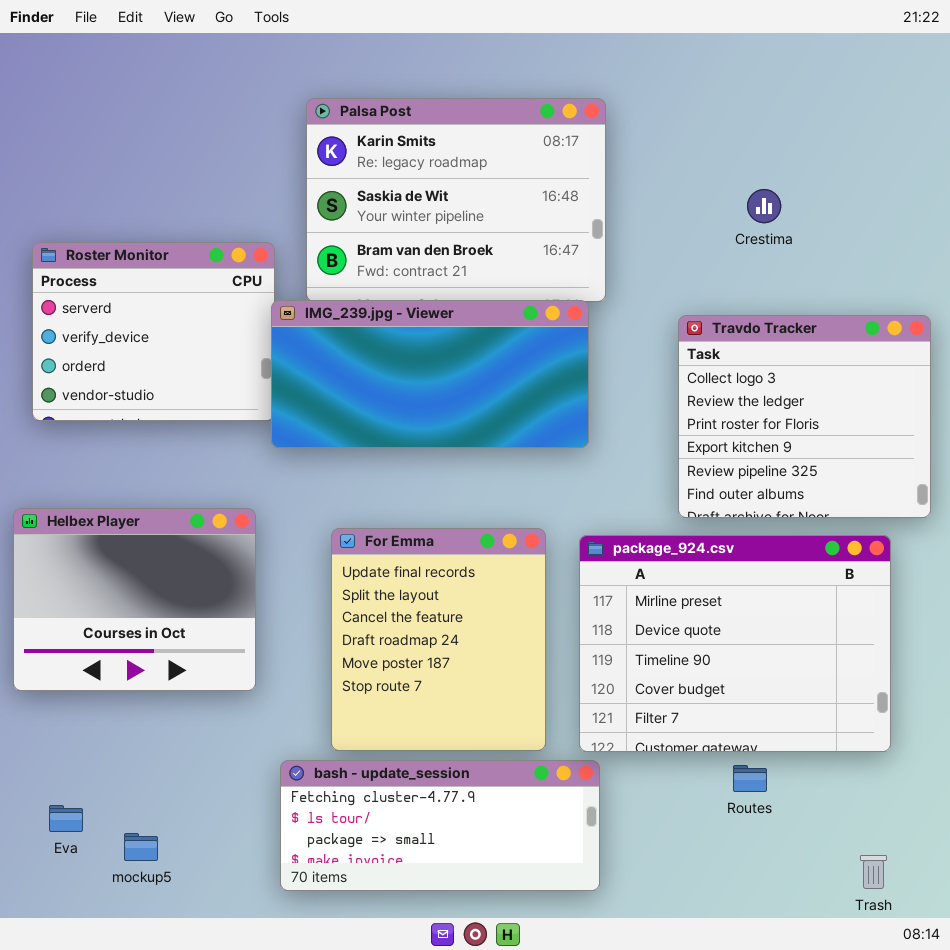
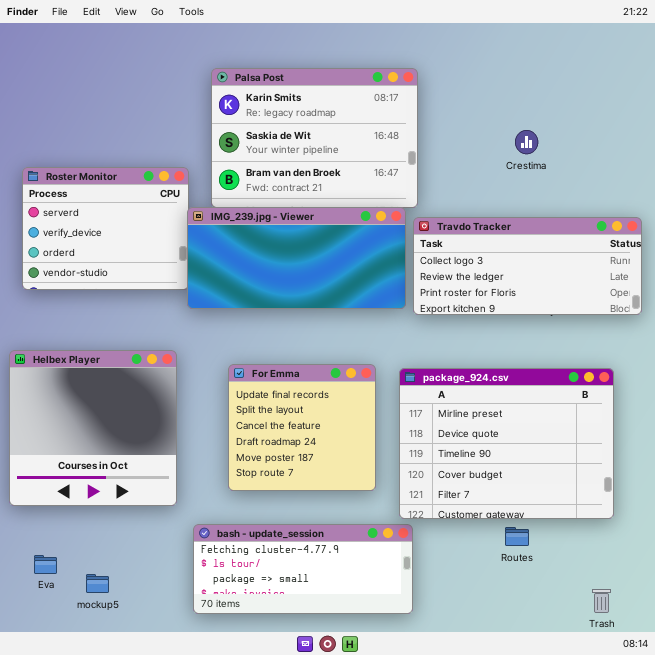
Travdo Tracker: [678,315,931,518] -> [413,217,642,315], resized
Helbex Player: [13,508,256,691] -> [9,350,177,506], resized
For Emma: [331,528,546,751] -> [228,364,376,491], resized

